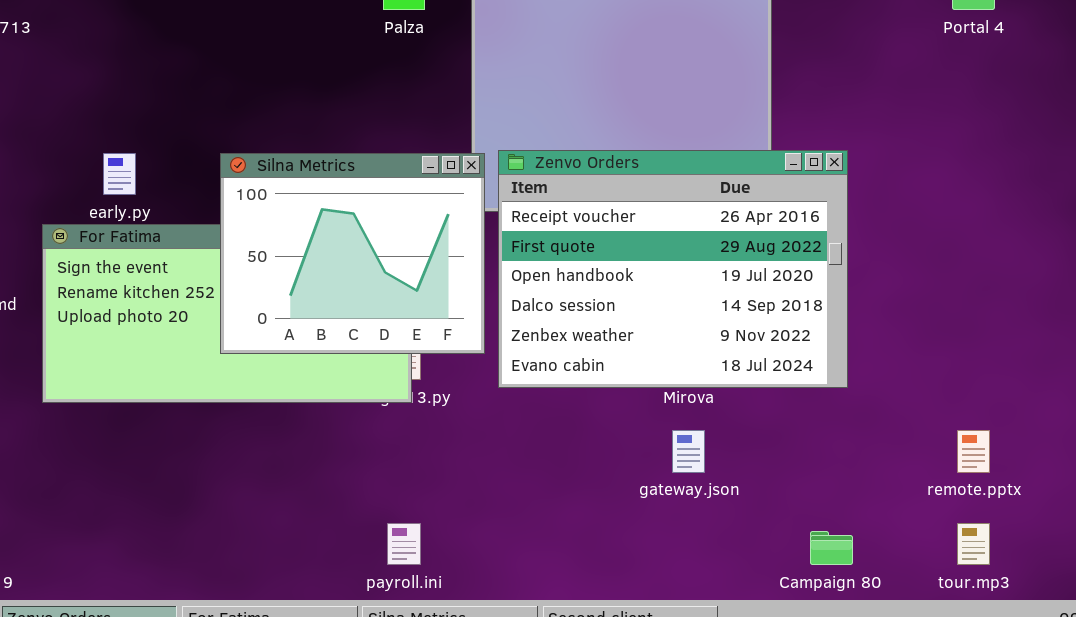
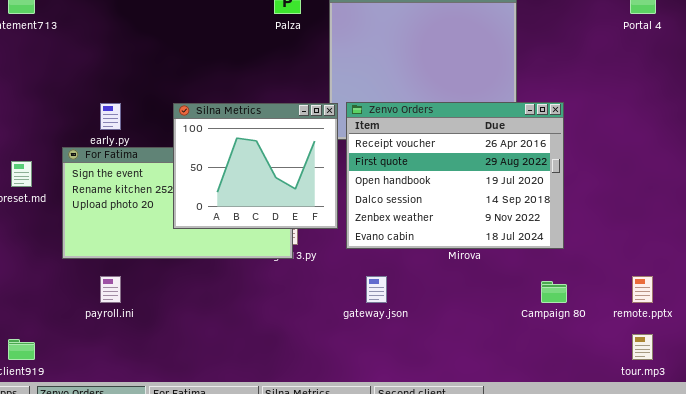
gateway.json: [672,430,705,473] -> [366,276,387,303], moved
payroll.ini: [387,523,421,565] -> [100,276,121,303], moved
Campaign 80: [810,531,853,565] -> [541,281,567,303], moved

